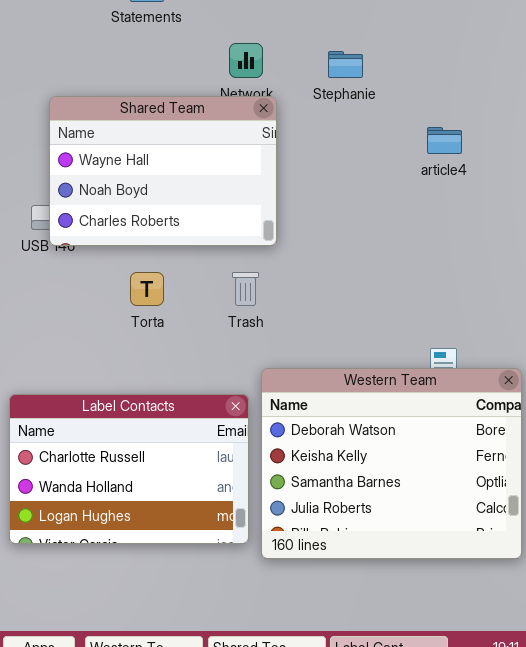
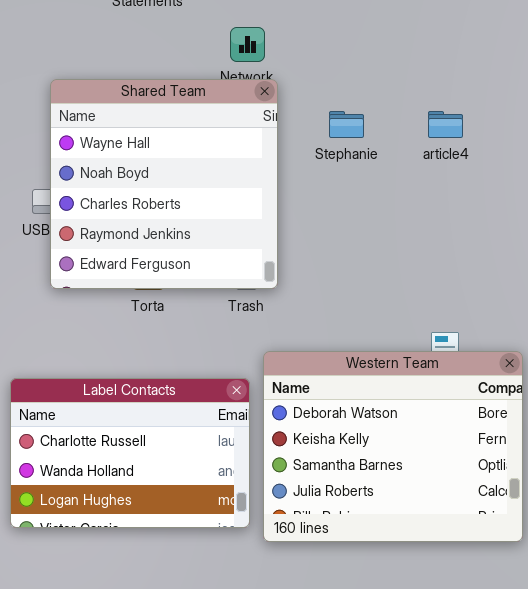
Stephanie: [328,51,363,78] -> [329,111,364,138], moved
Shared Team: [49,96,277,246] -> [50,79,278,289], resized

